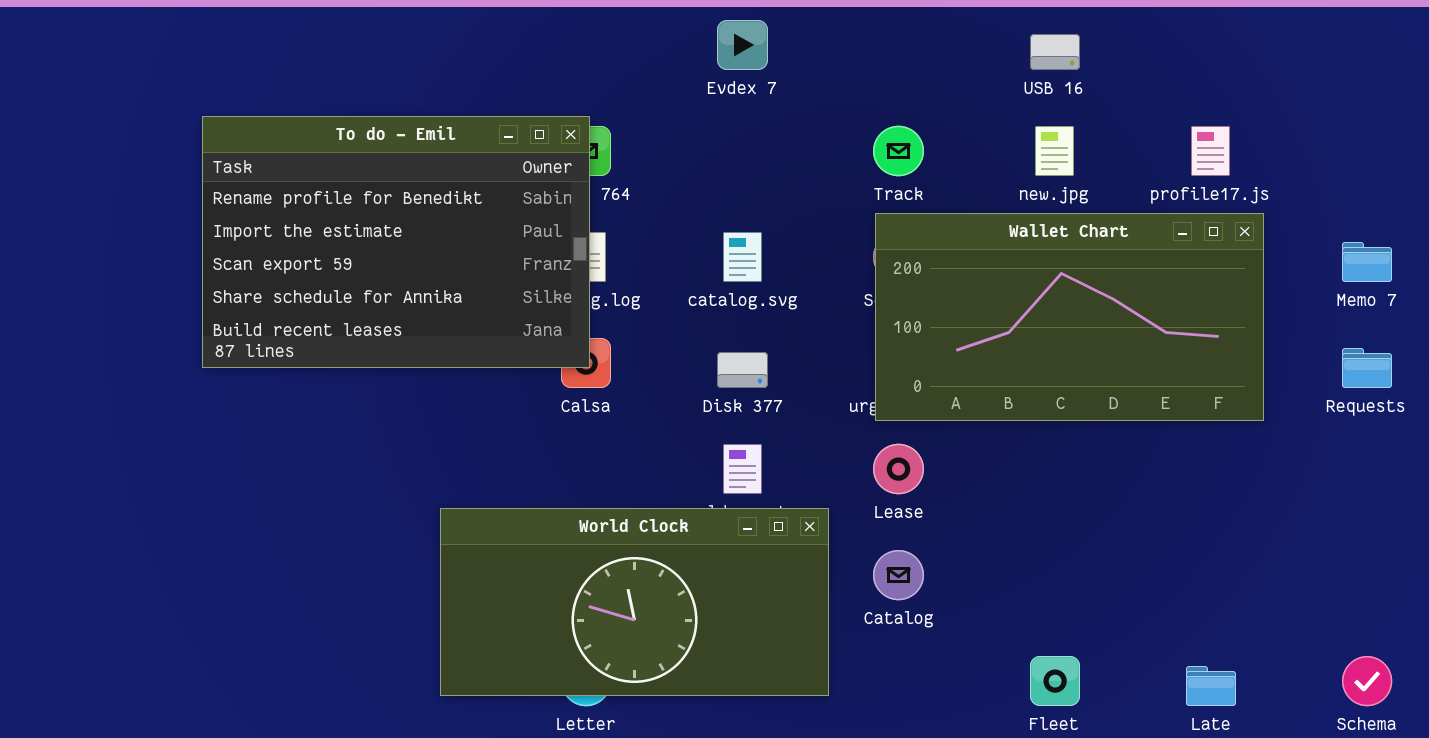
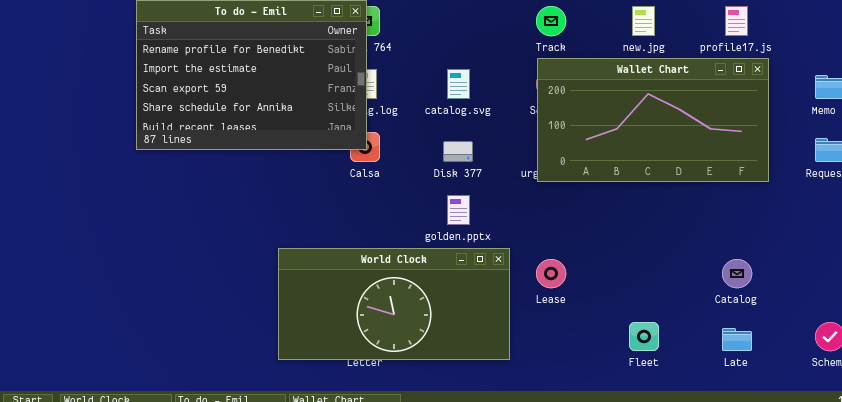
Lease: [873,444,924,494] -> [536,259,566,288], moved
World Clock: [440,508,829,696] -> [278,248,510,360], moved
Catalog: [873,550,924,600] -> [722,259,752,288], moved

